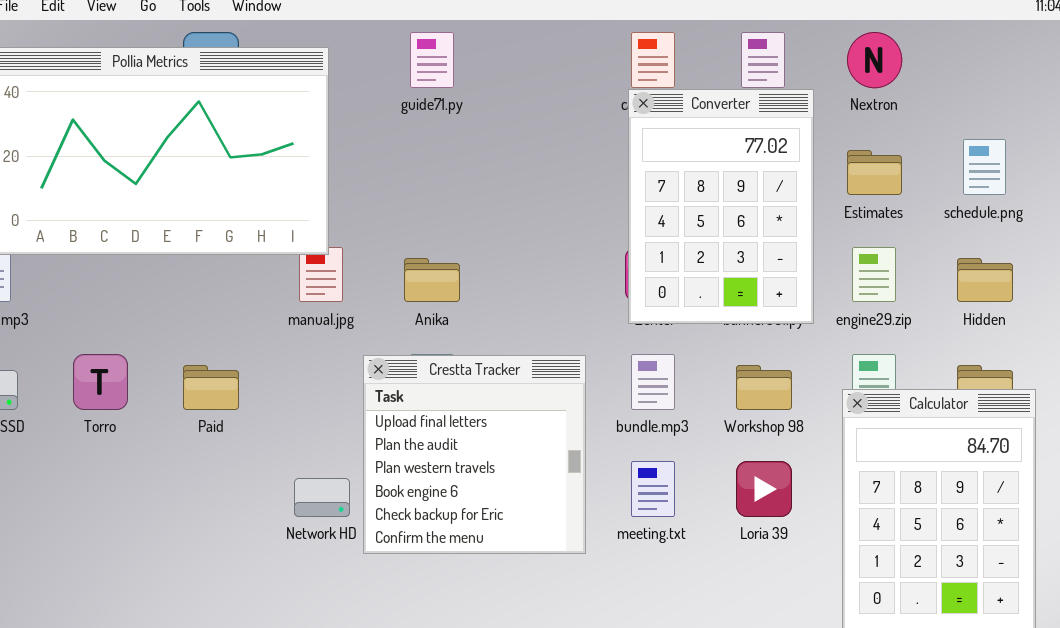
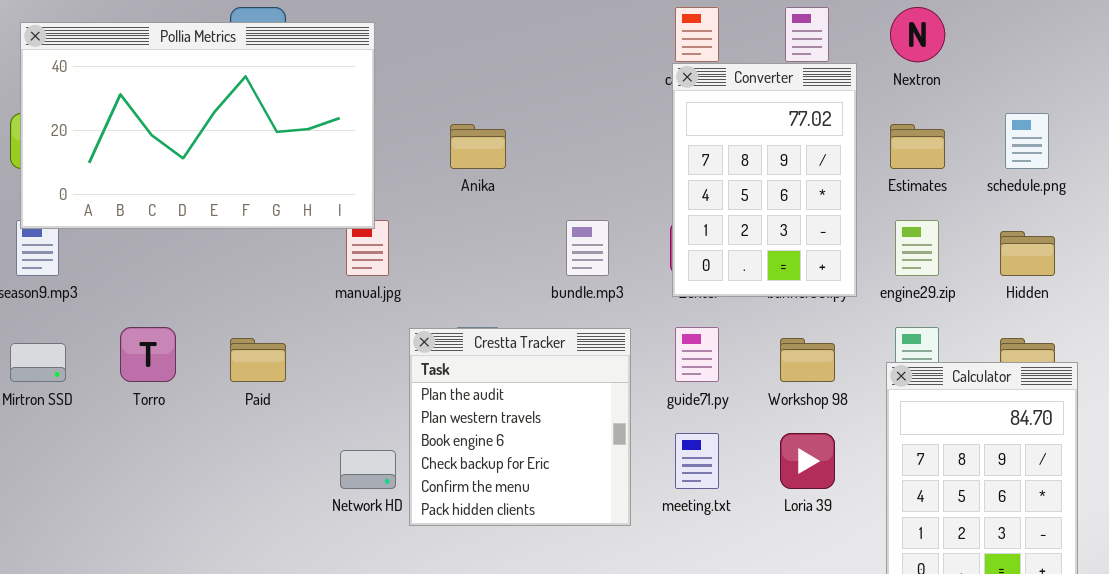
guide71.py: [410,32,454,88] -> [675,327,719,382], moved
Anika: [404,258,460,302] -> [450,124,506,169], moved
bundle.mp3: [631,354,675,410] -> [566,220,609,276], moved
Crestta Tracker: [363,355,586,554] -> [409,328,631,526], scrolled down 1 row

